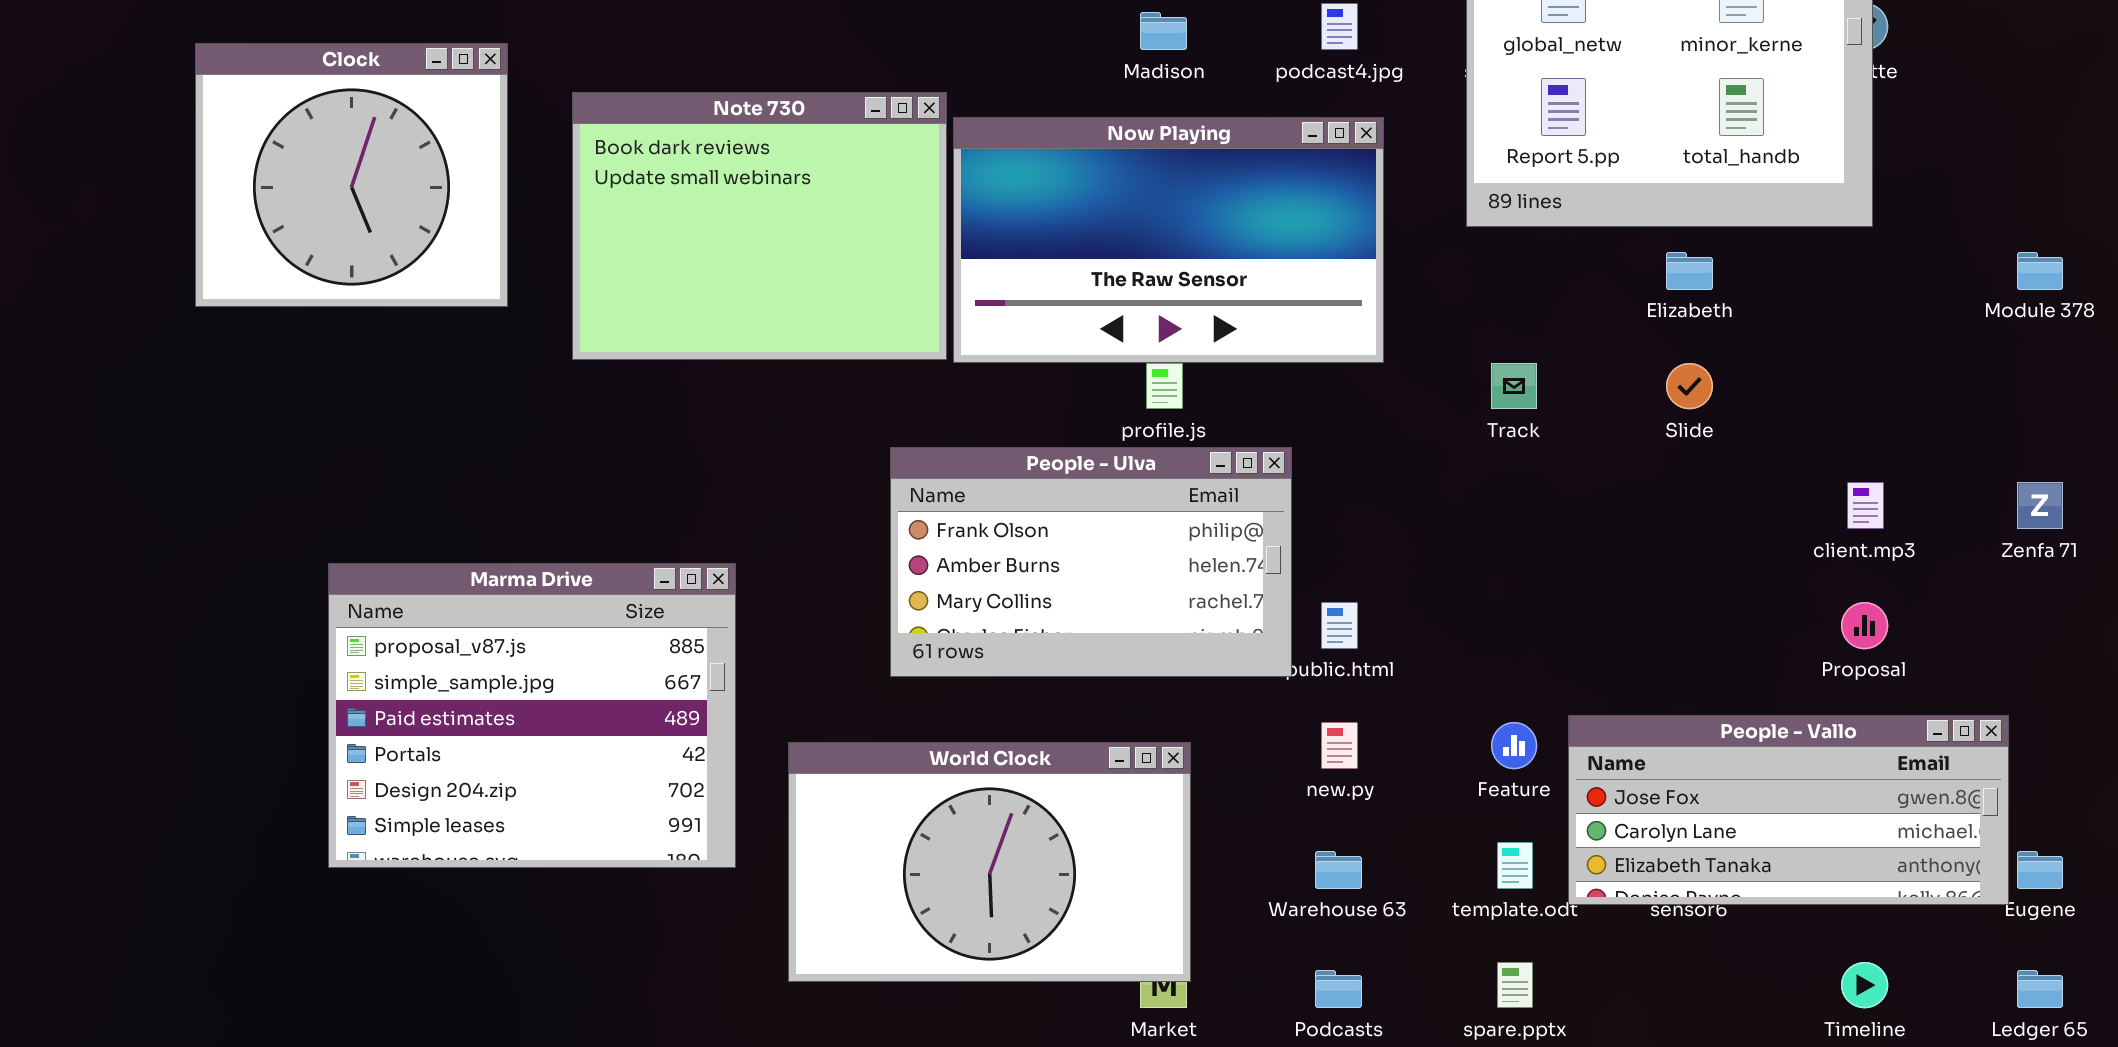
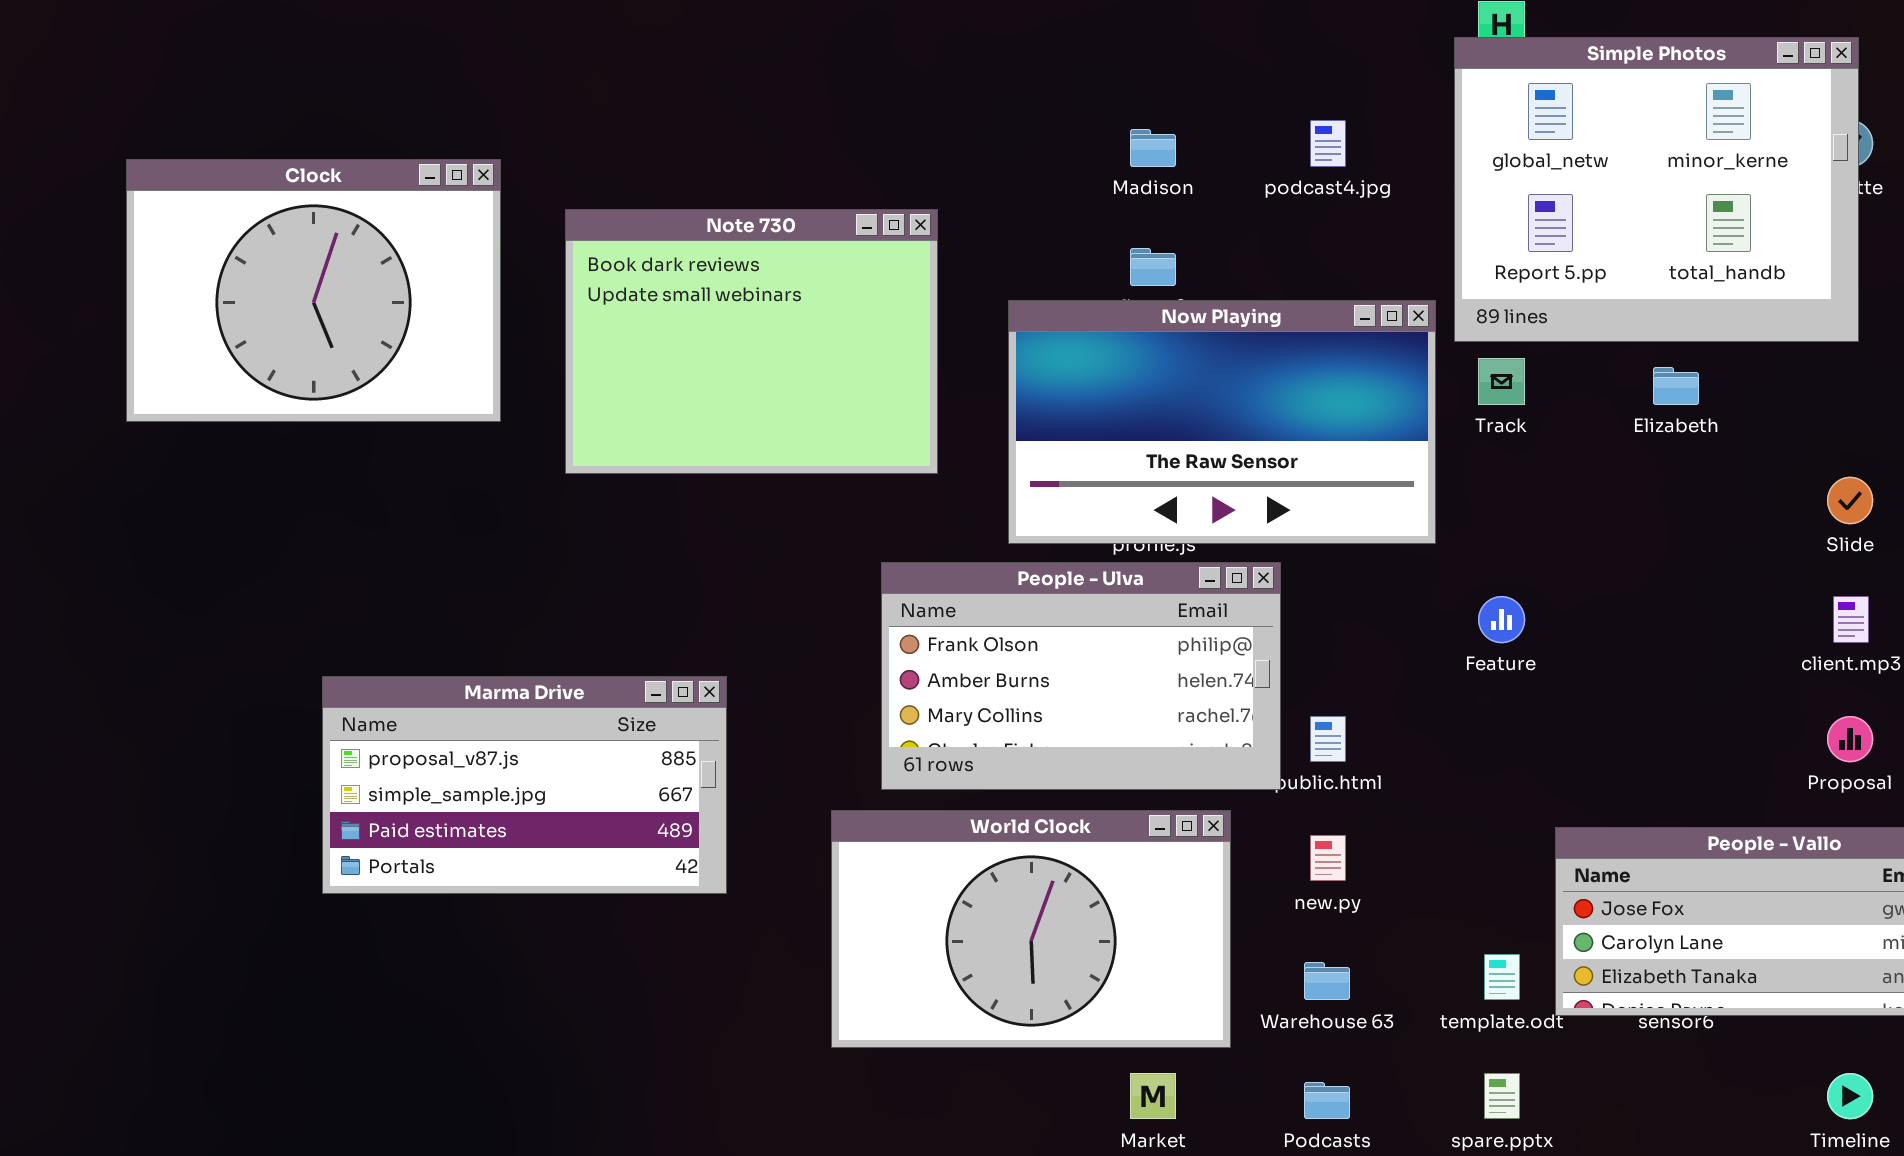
Clock: [195,43,508,307] -> [126,159,501,422], resized
Now Playing: [953,117,1384,363] -> [1008,300,1436,544], moved
Track: [1491,363,1537,409] -> [1478,358,1525,405], moved
Slide: [1666,363,1713,409] -> [1827,477,1873,524], moved
Marma Drive: [328,563,736,868] -> [322,676,727,894], resized
Feature: [1491,722,1537,769] -> [1478,596,1525,643], moved
World Clock: [788,742,1191,982] -> [831,810,1231,1048], moved

